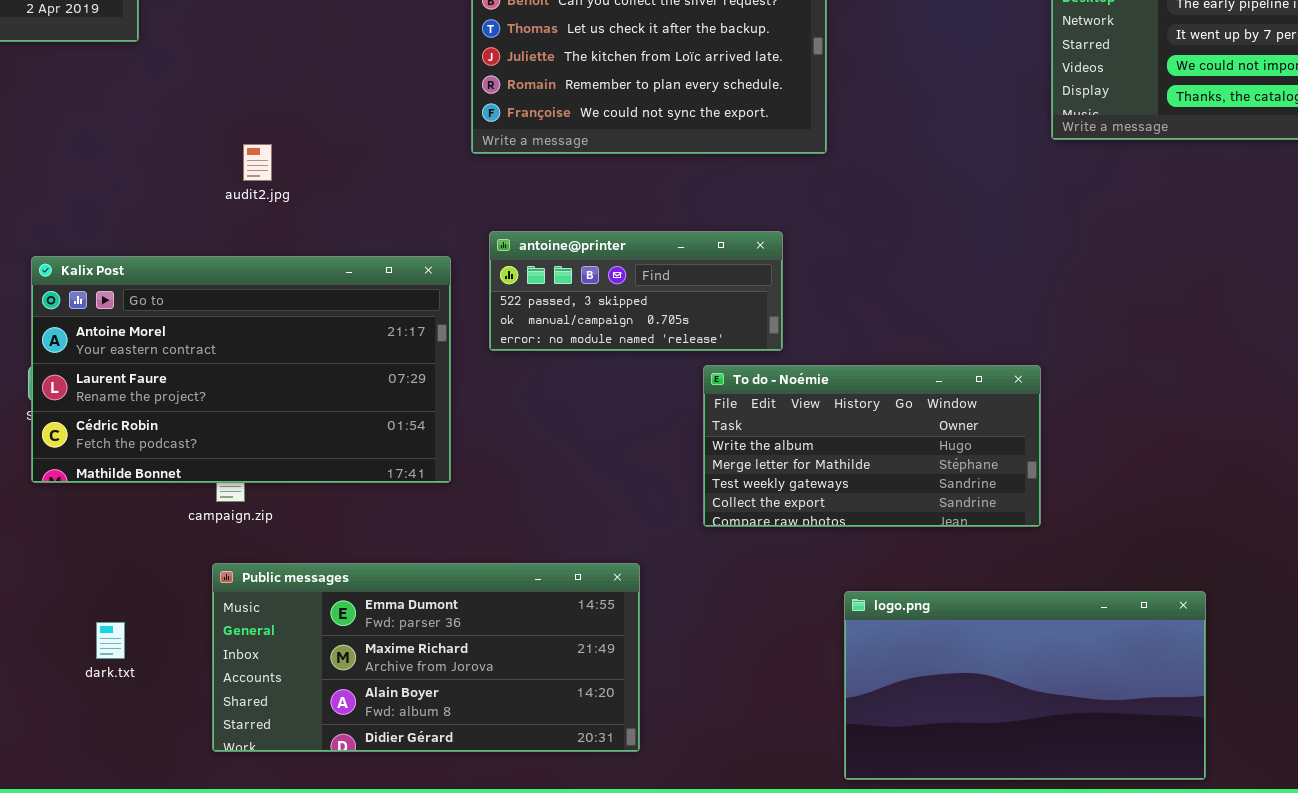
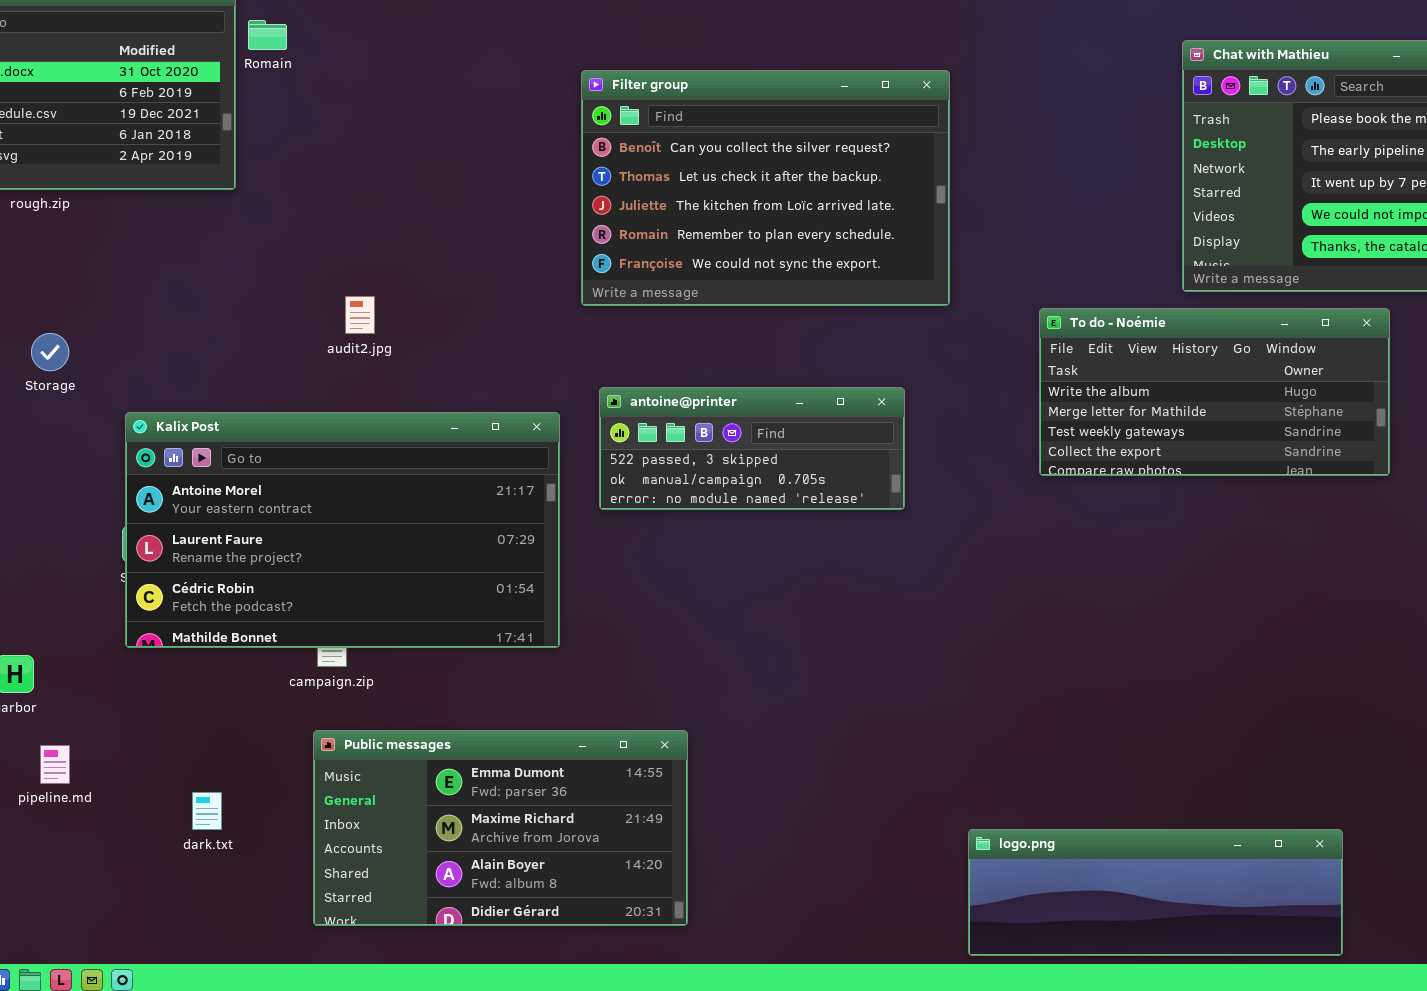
To do - Noémie: [703,365,1041,527] -> [1039,308,1390,476], moved
Public messages: [212,563,640,752] -> [313,730,688,926], resized
logo.png: [844,591,1206,780] -> [968,829,1343,956], resized

